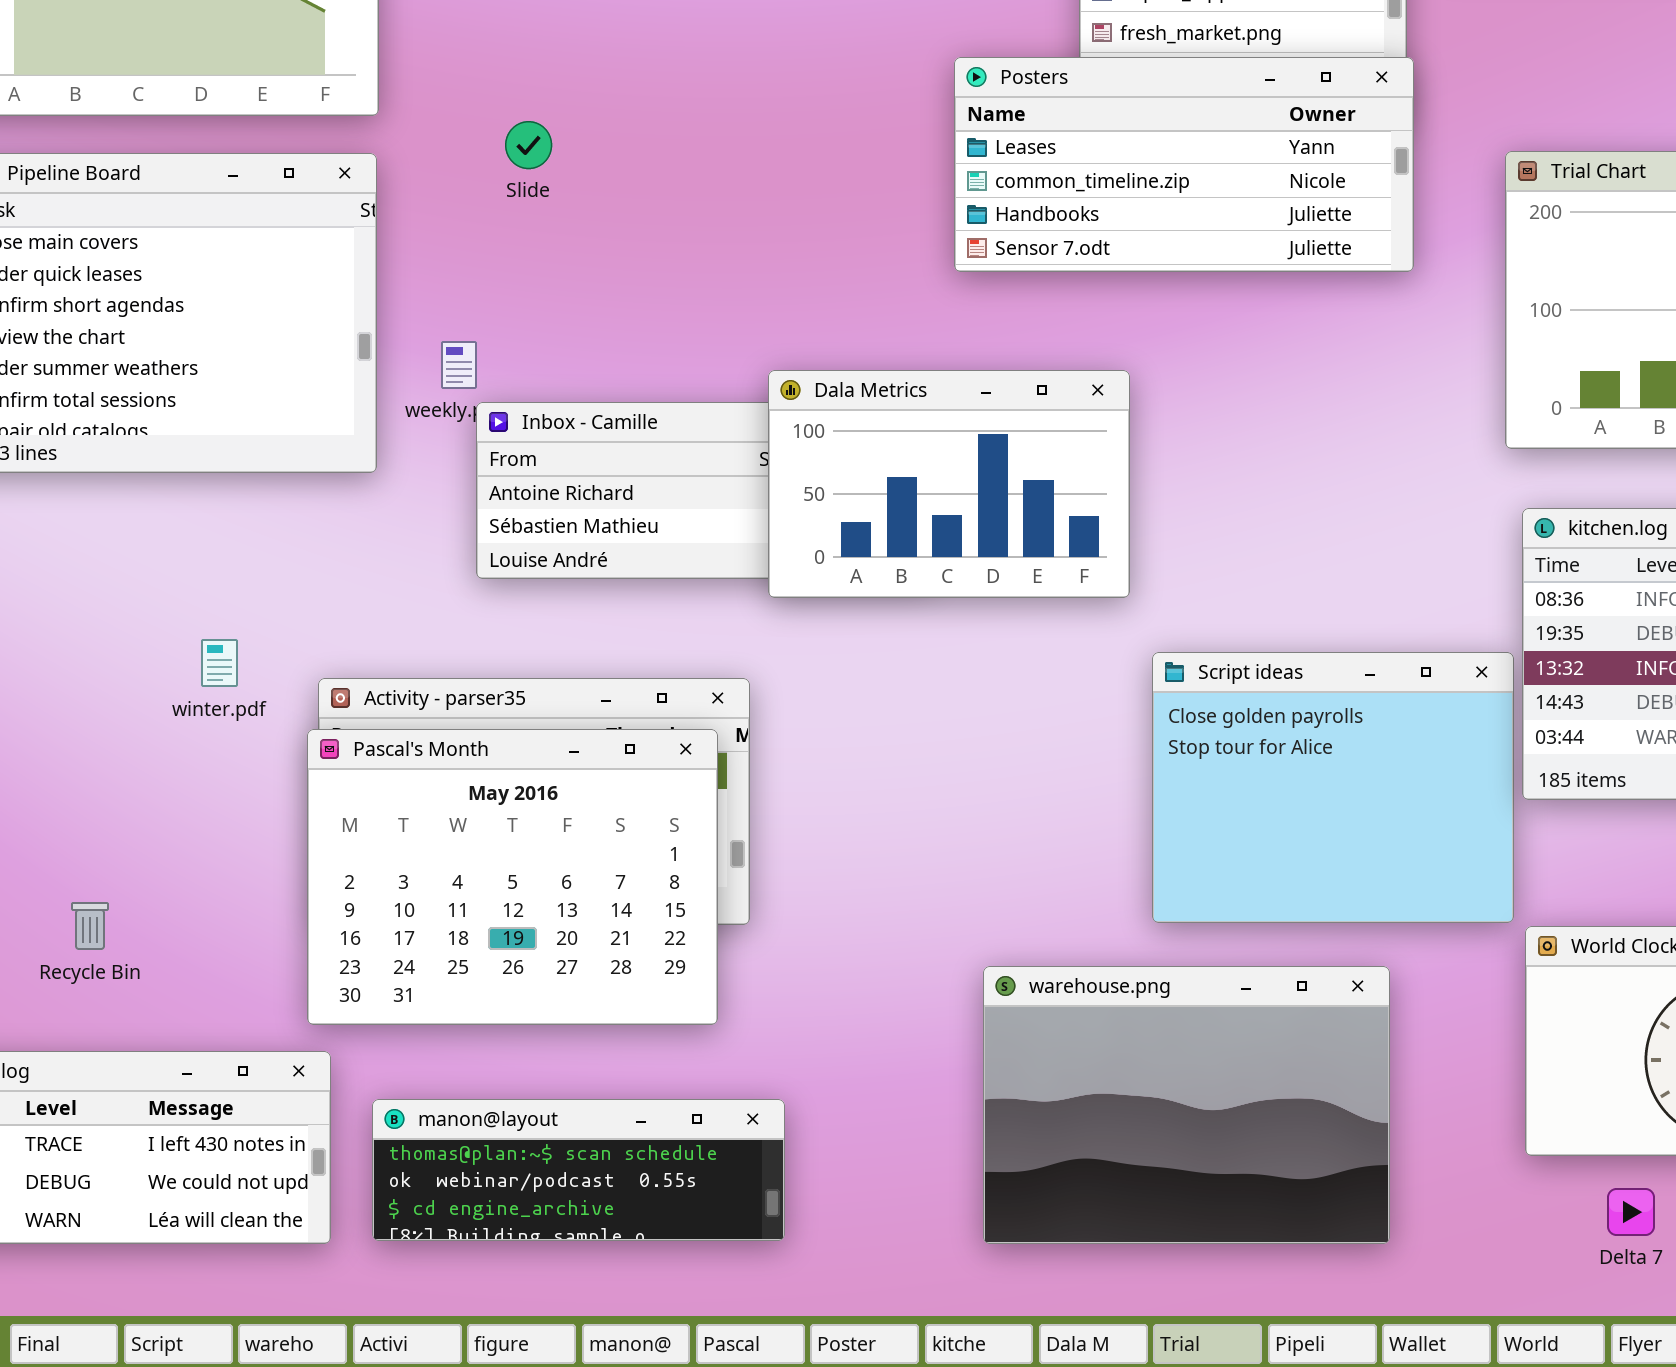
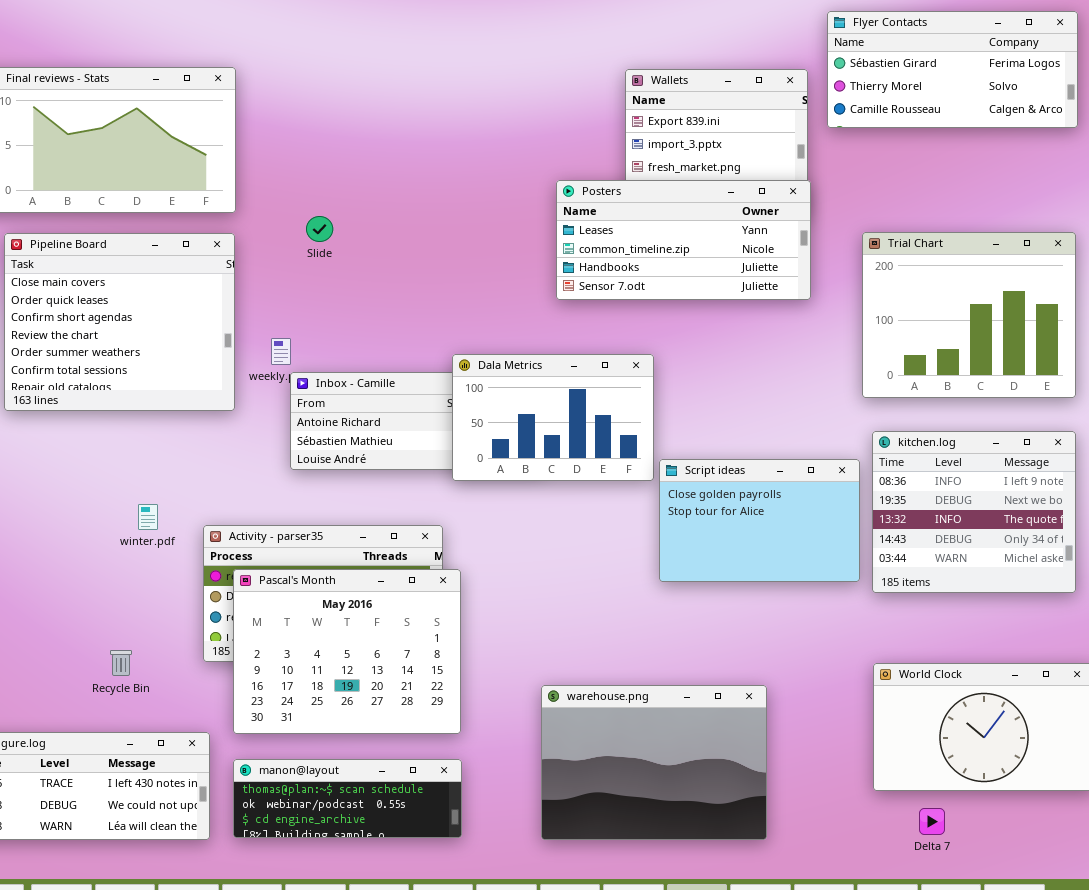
Script ideas: [1152,652,1514,923] -> [659,459,860,582], moved, resized
Pascal's Month: [307,729,718,1025] -> [233,569,461,734], moved
Recycle Bin: [71,902,109,950] -> [110,650,132,676], moved
warehouse.png: [983,966,1390,1244] -> [541,685,767,840], moved

